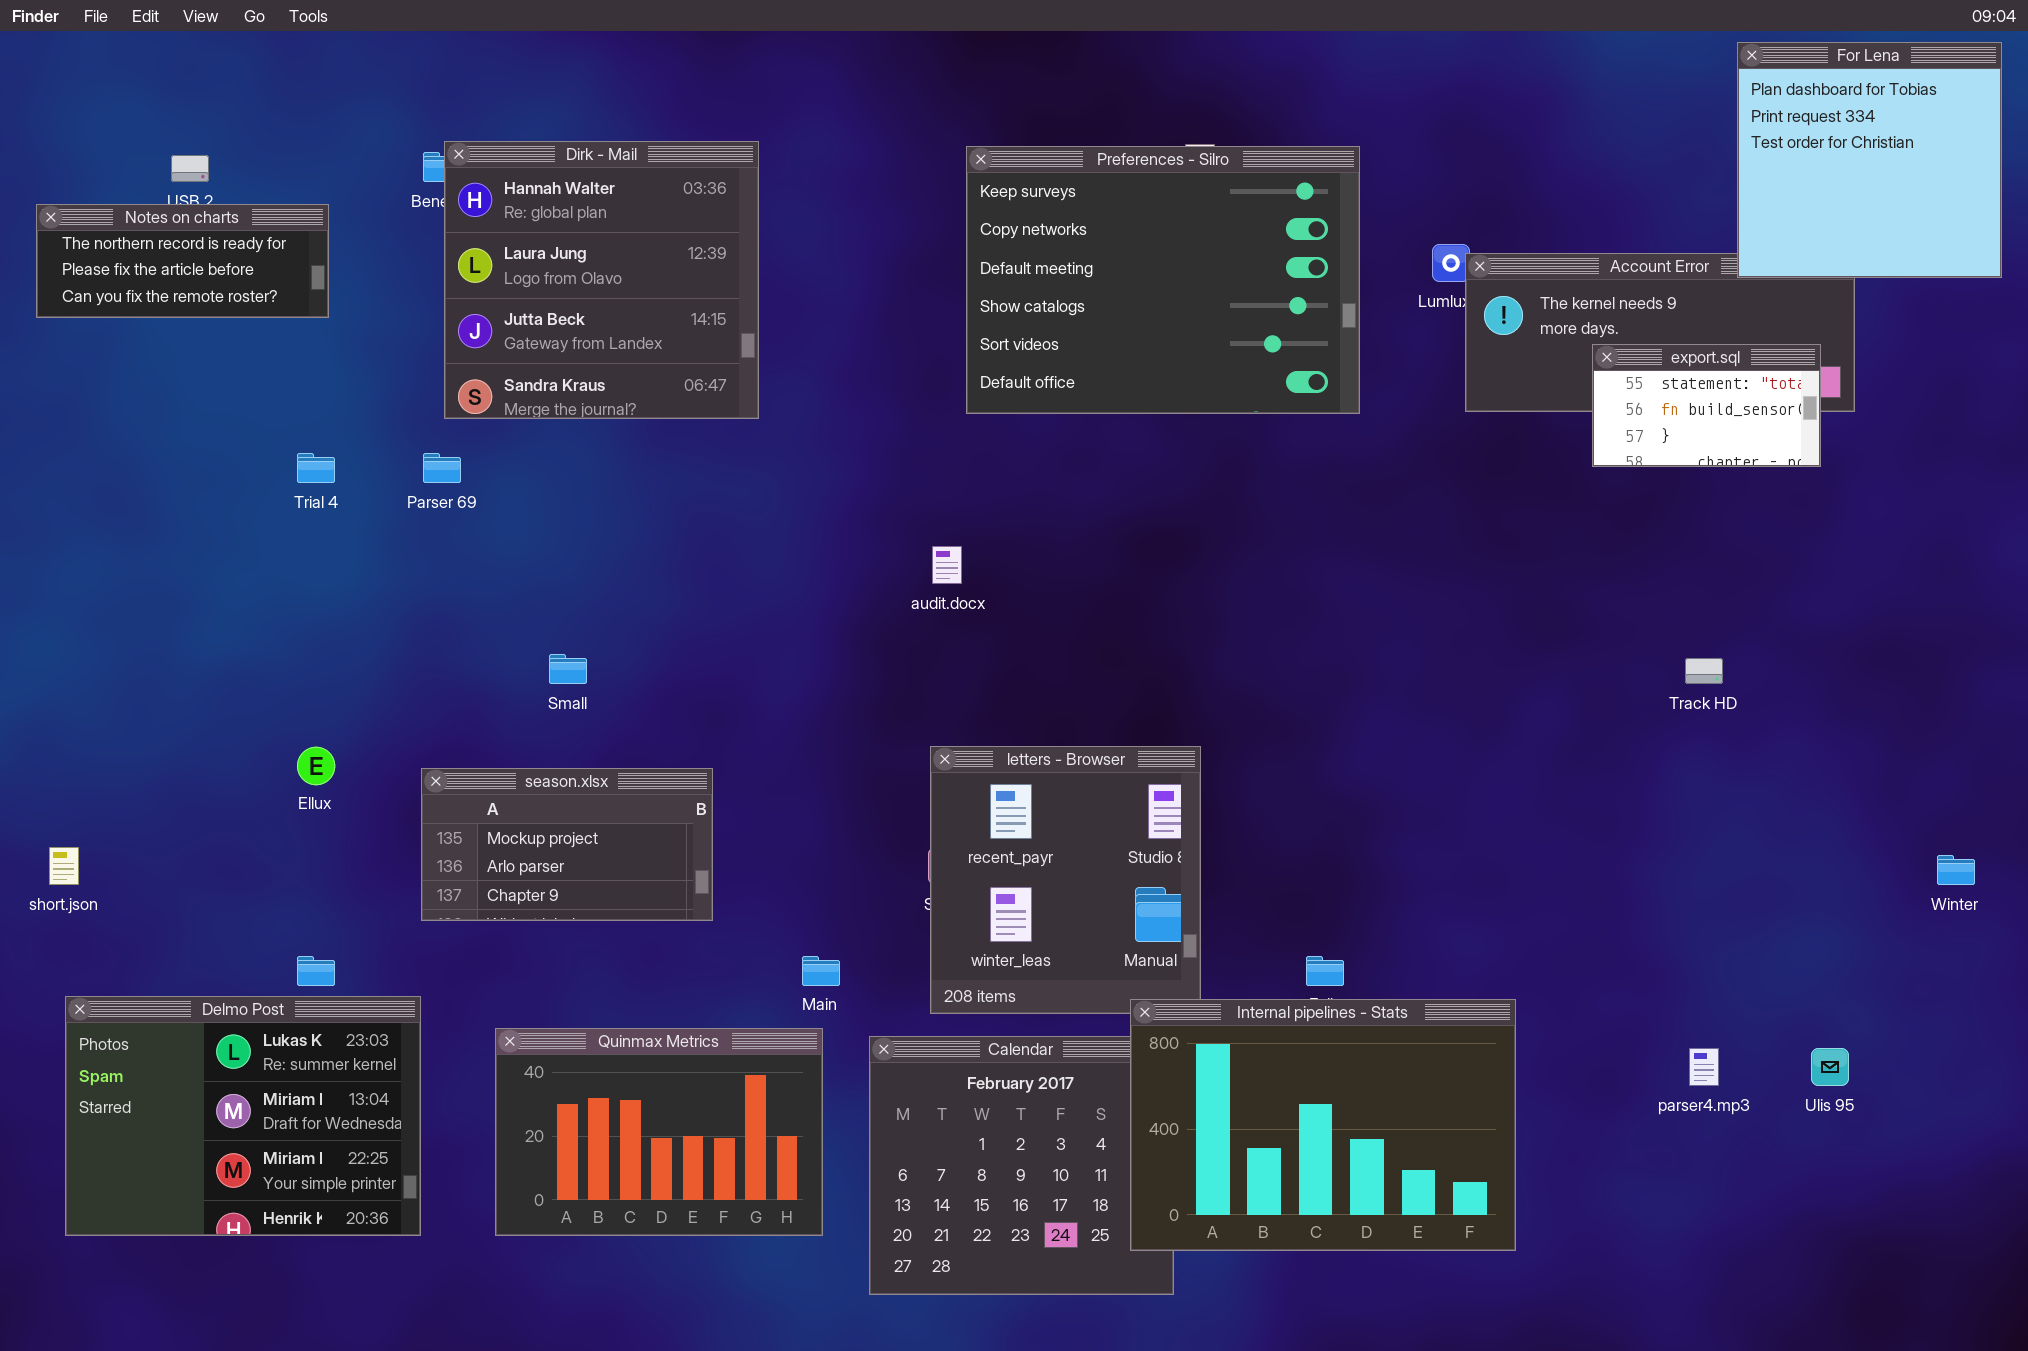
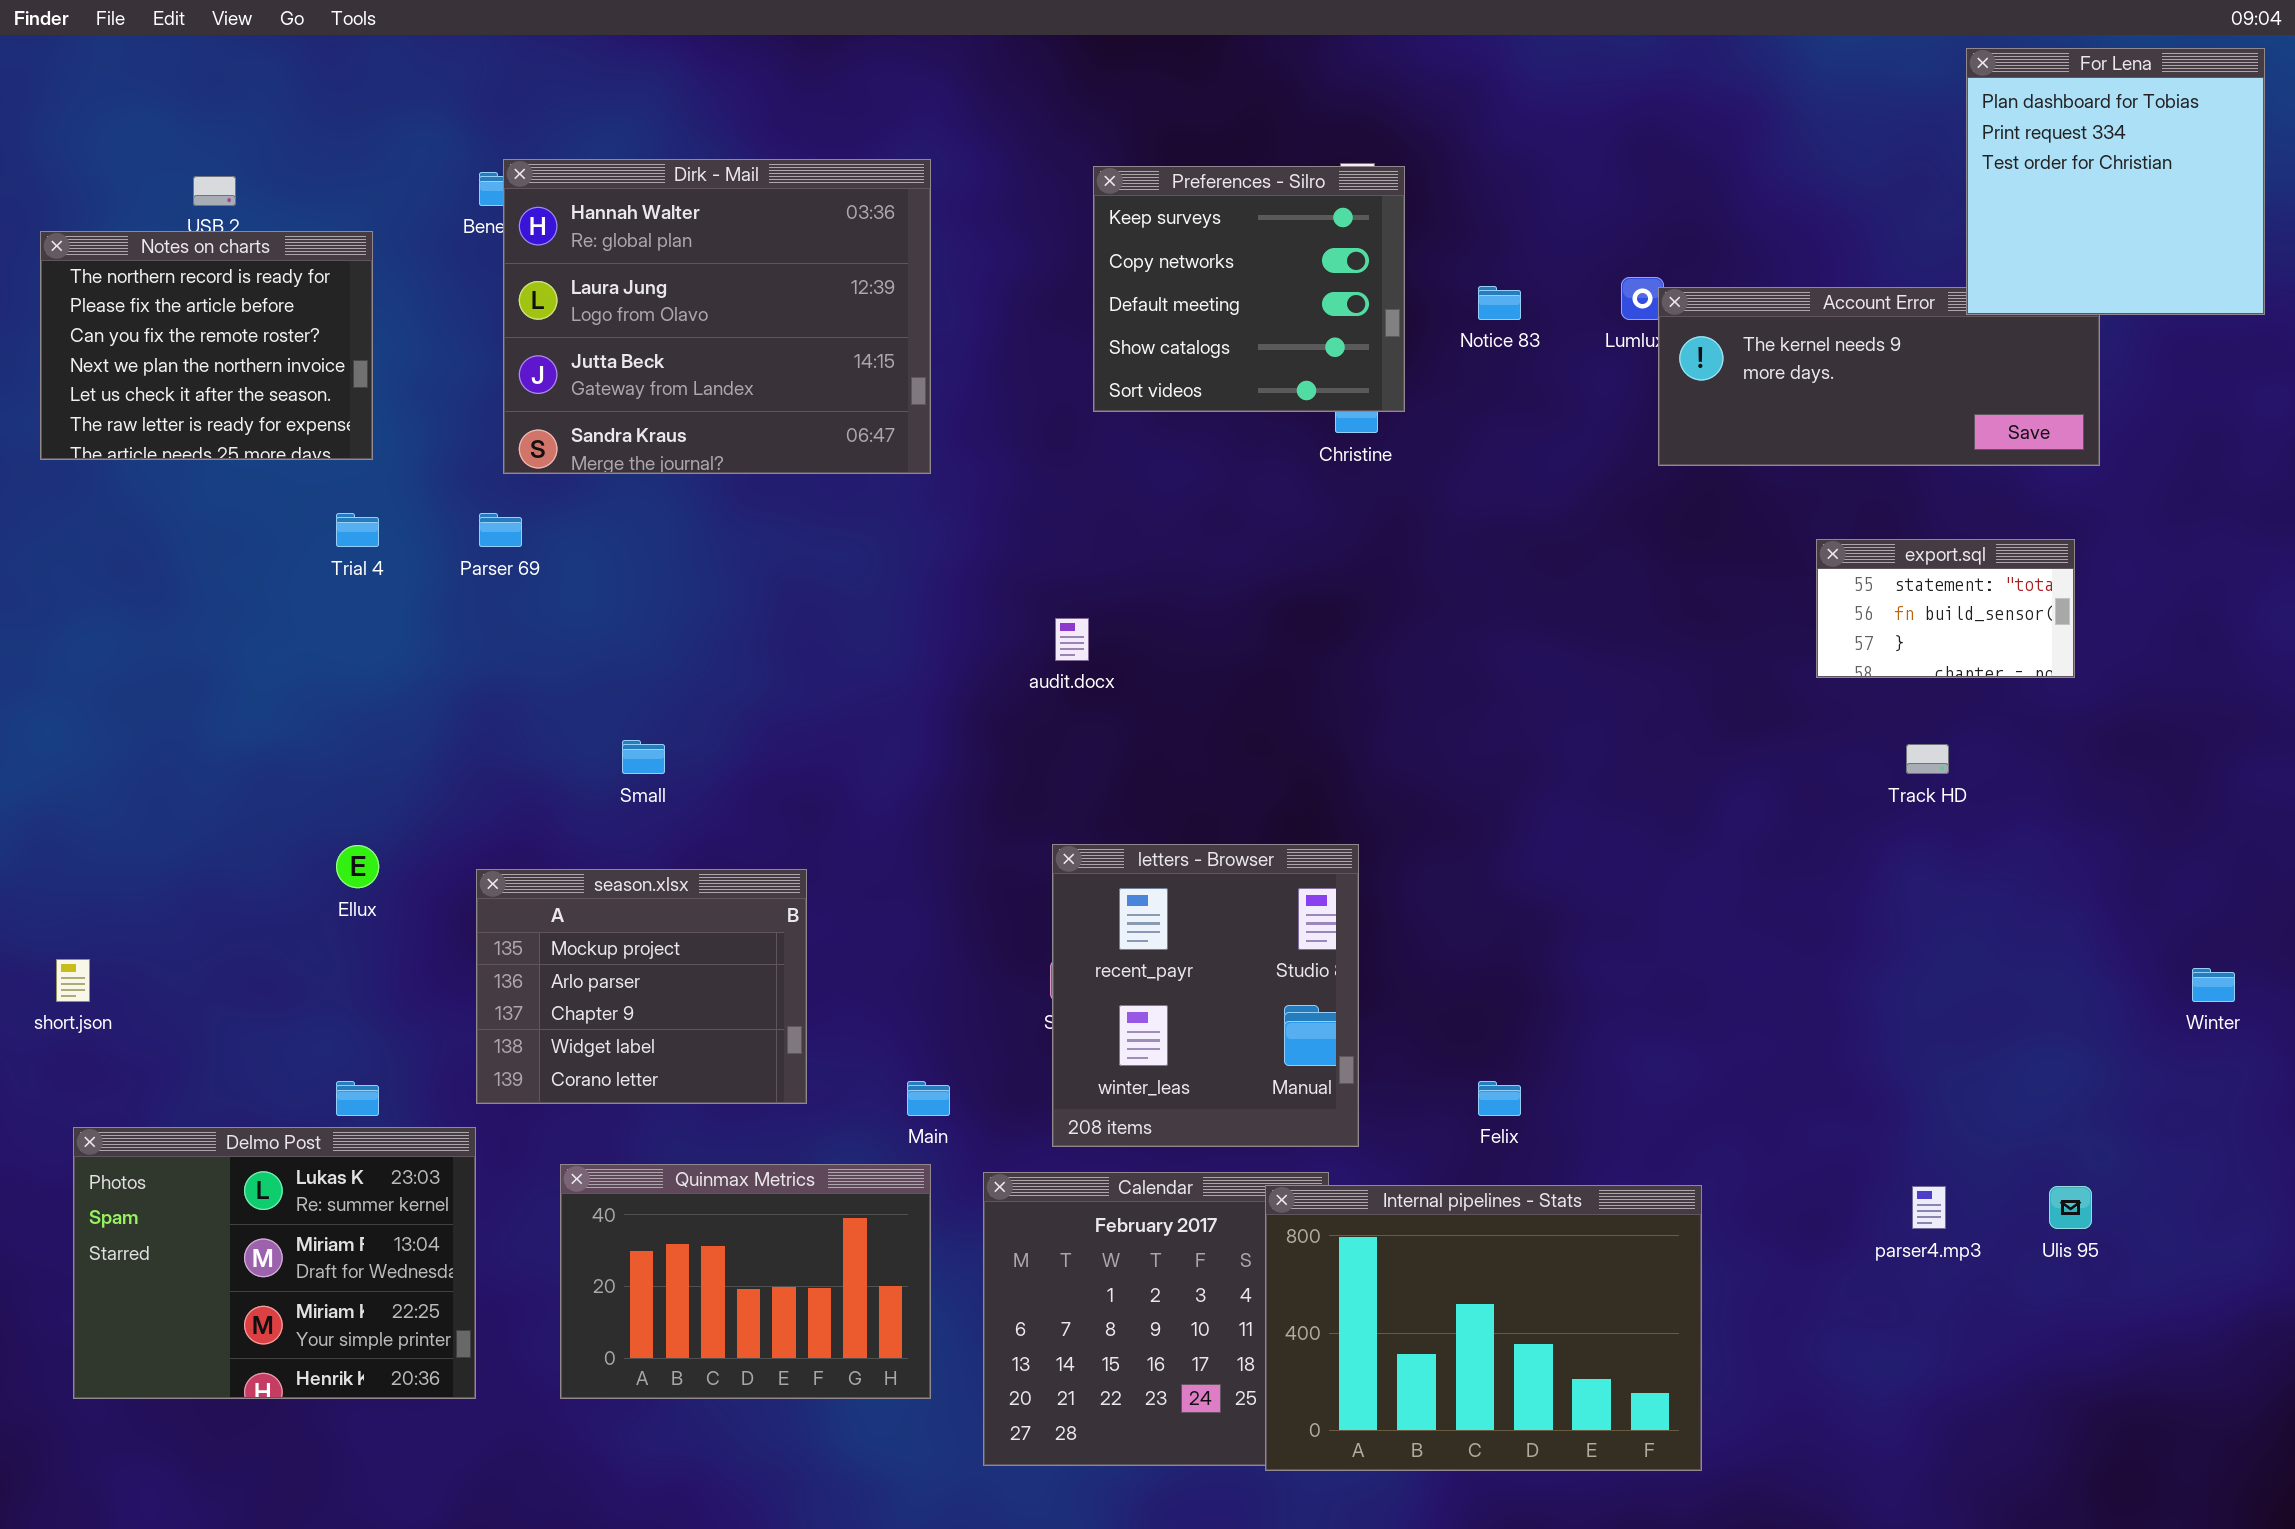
Dirk - Mail: [444,141,759,419] -> [503,159,931,474], resized
Preferences - Silro: [966,146,1360,414] -> [1093,166,1405,412], resized
Notes on charts: [36,204,329,318] -> [40,231,373,460], resized
export.sql: [1592,344,1821,467] -> [1816,539,2075,678], moved
season.xlsx: [421,768,713,921] -> [476,869,807,1104], resized
Internal pipelines - Stats: [1130,999,1516,1251] -> [1265,1185,1702,1471], moved

